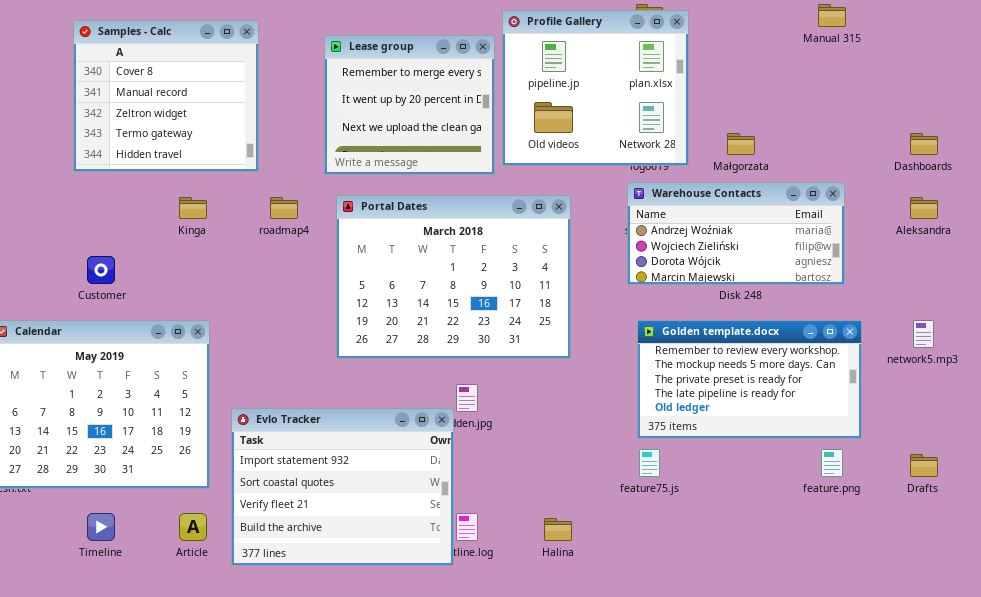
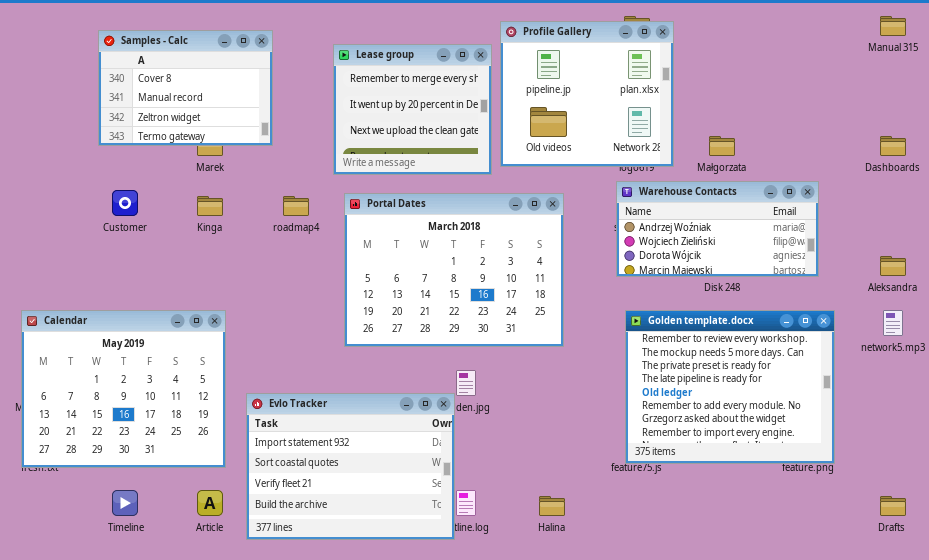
Manual 315: [818,4,846,27] -> [880,16,906,36], moved
Samples - Calc: [73,20,259,172] -> [98,30,273,146], resized
Aleksandra: [910,197,938,219] -> [880,256,906,276], moved
Customer: [87,256,115,284] -> [112,190,138,216], moved
Golden template.docx: [637,320,862,439] -> [625,310,835,464], resized
Drafts: [910,454,938,477] -> [880,496,906,516], moved

